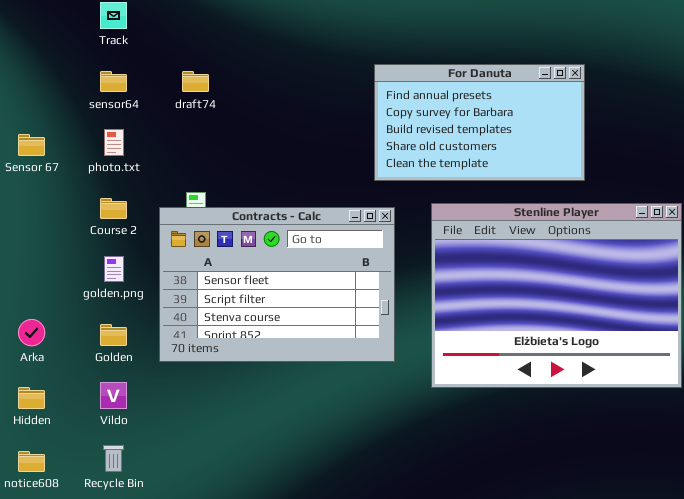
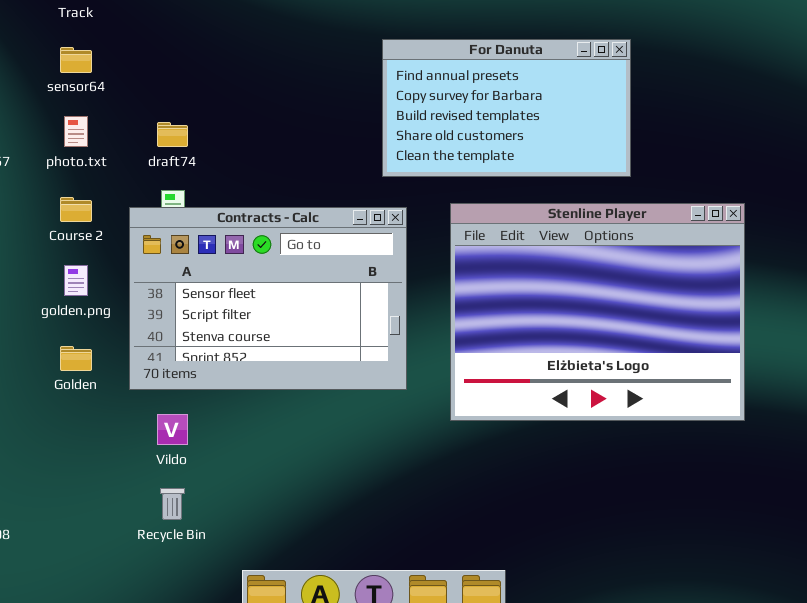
draft74: [182,71,209,92] -> [157,122,188,147], moved
Vildo: [100,382,127,409] -> [157,414,188,445], moved
Recycle Bin: [103,445,124,472] -> [160,488,185,520], moved

